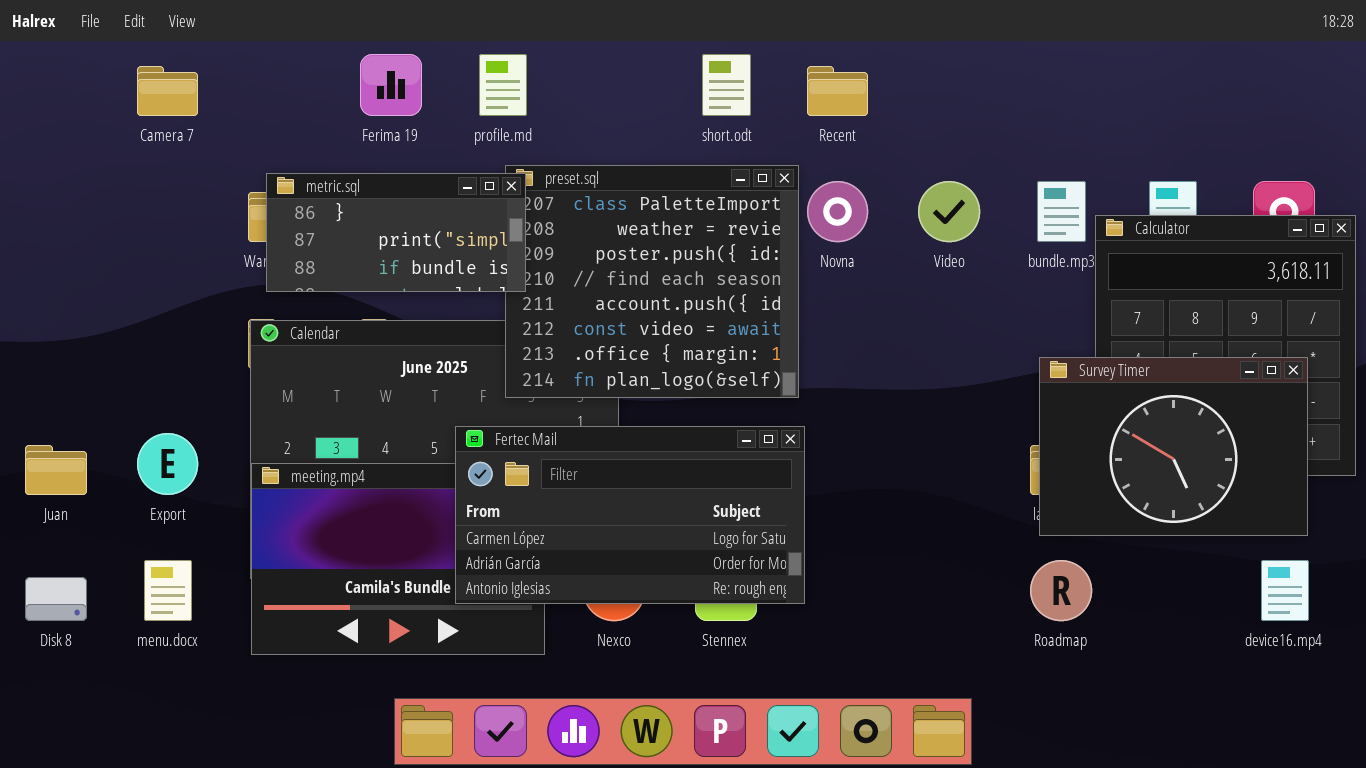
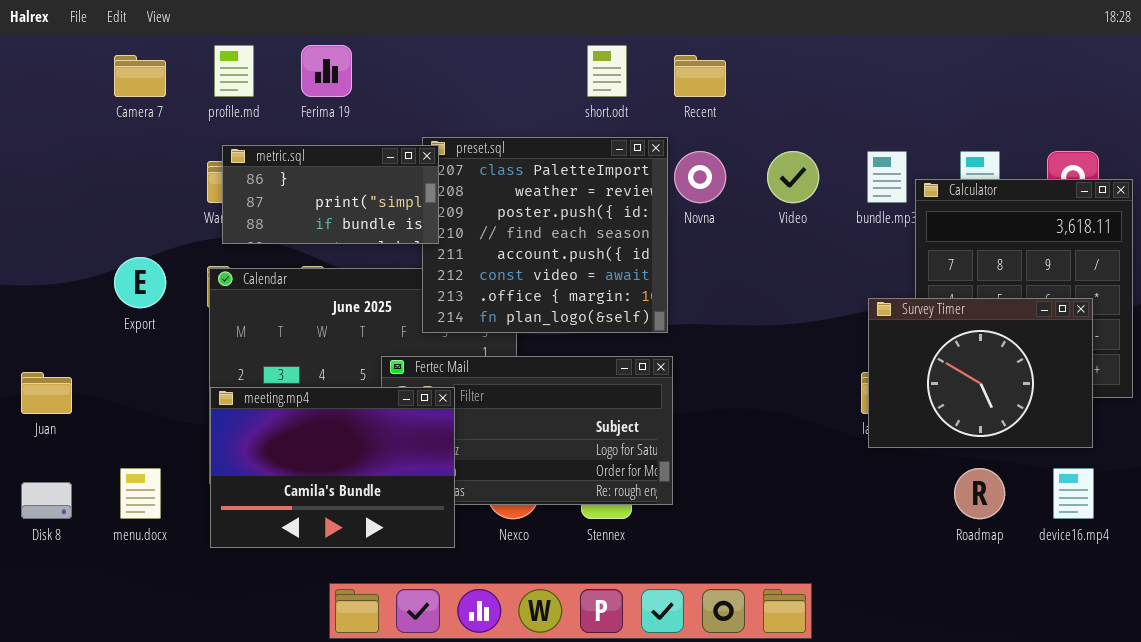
profile.md: [479,54,527,116] -> [214,45,254,97], moved
Export: [137,433,198,495] -> [114,257,166,308], moved
meeting.mp4: [251,463,545,655] -> [210,387,455,548], raised
Roadmap: [1030,560,1092,621] -> [954,468,1005,519], moved

